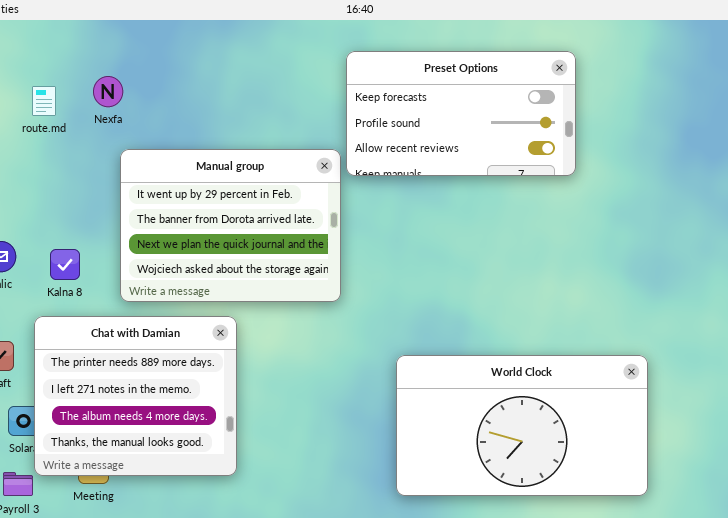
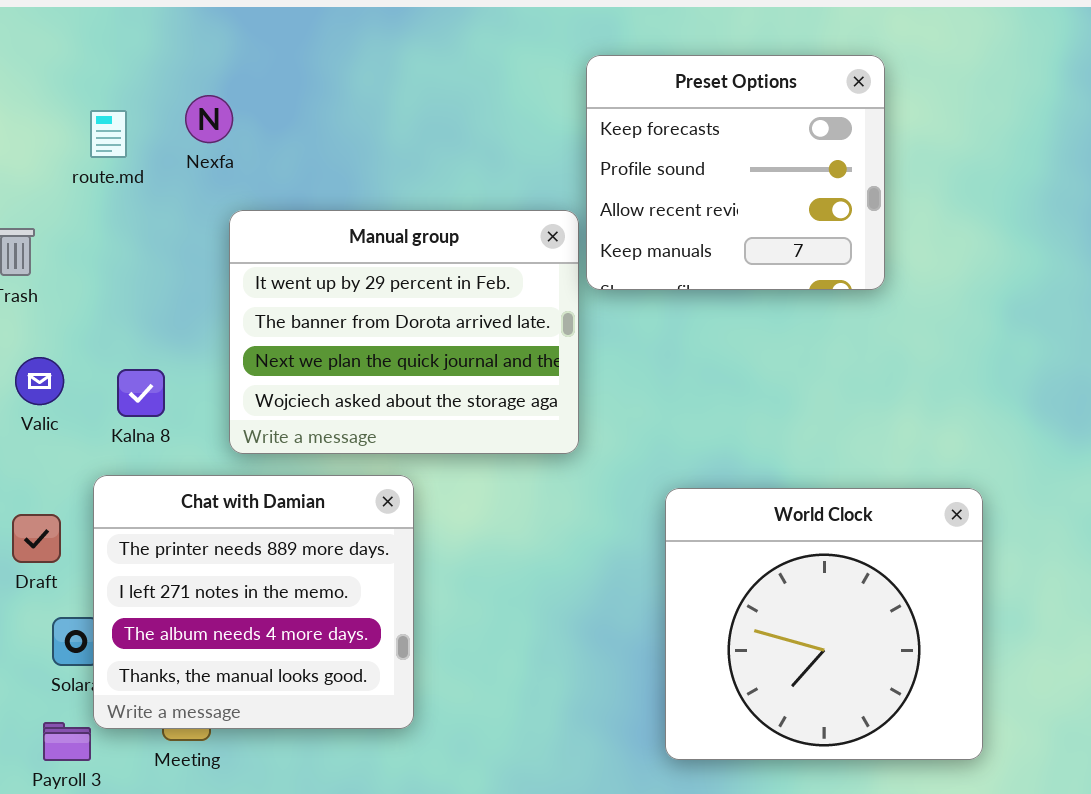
Preset Options: [346,51,576,176] -> [586,55,885,290], resized
World Clock: [396,355,648,496] -> [665,488,983,760], resized

